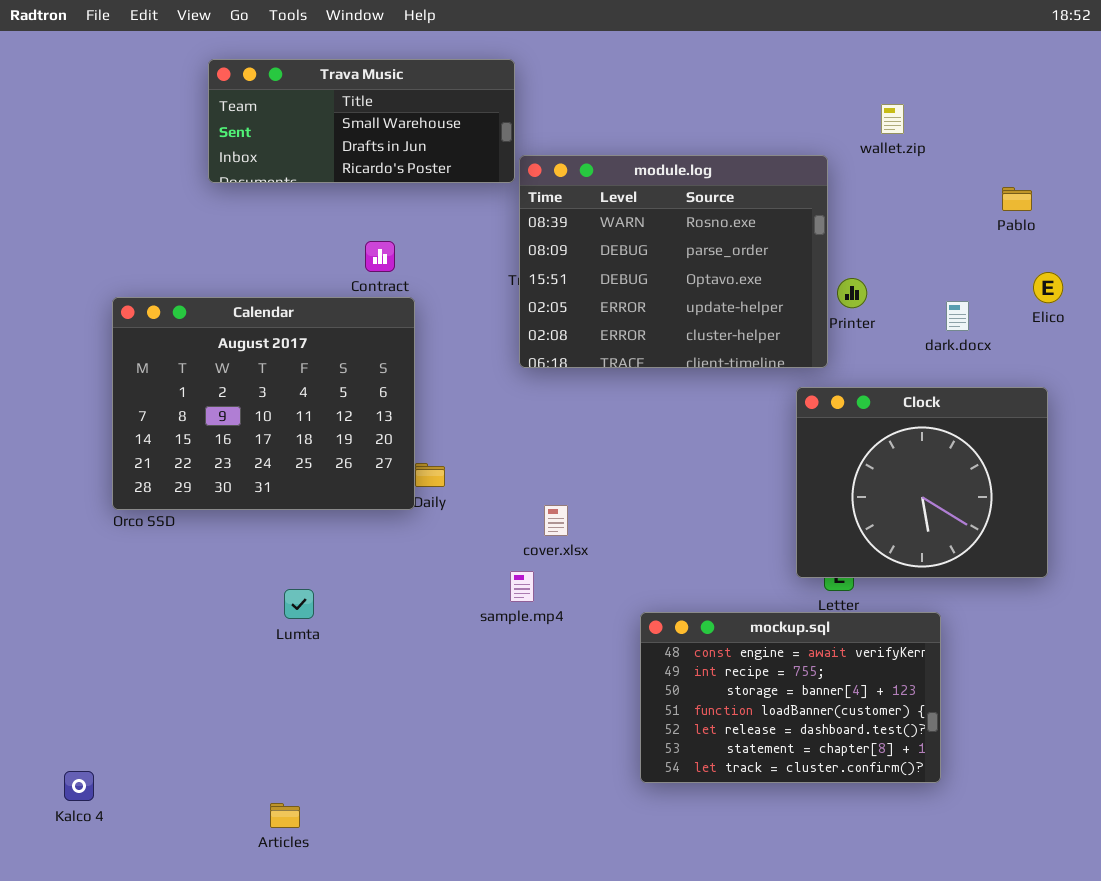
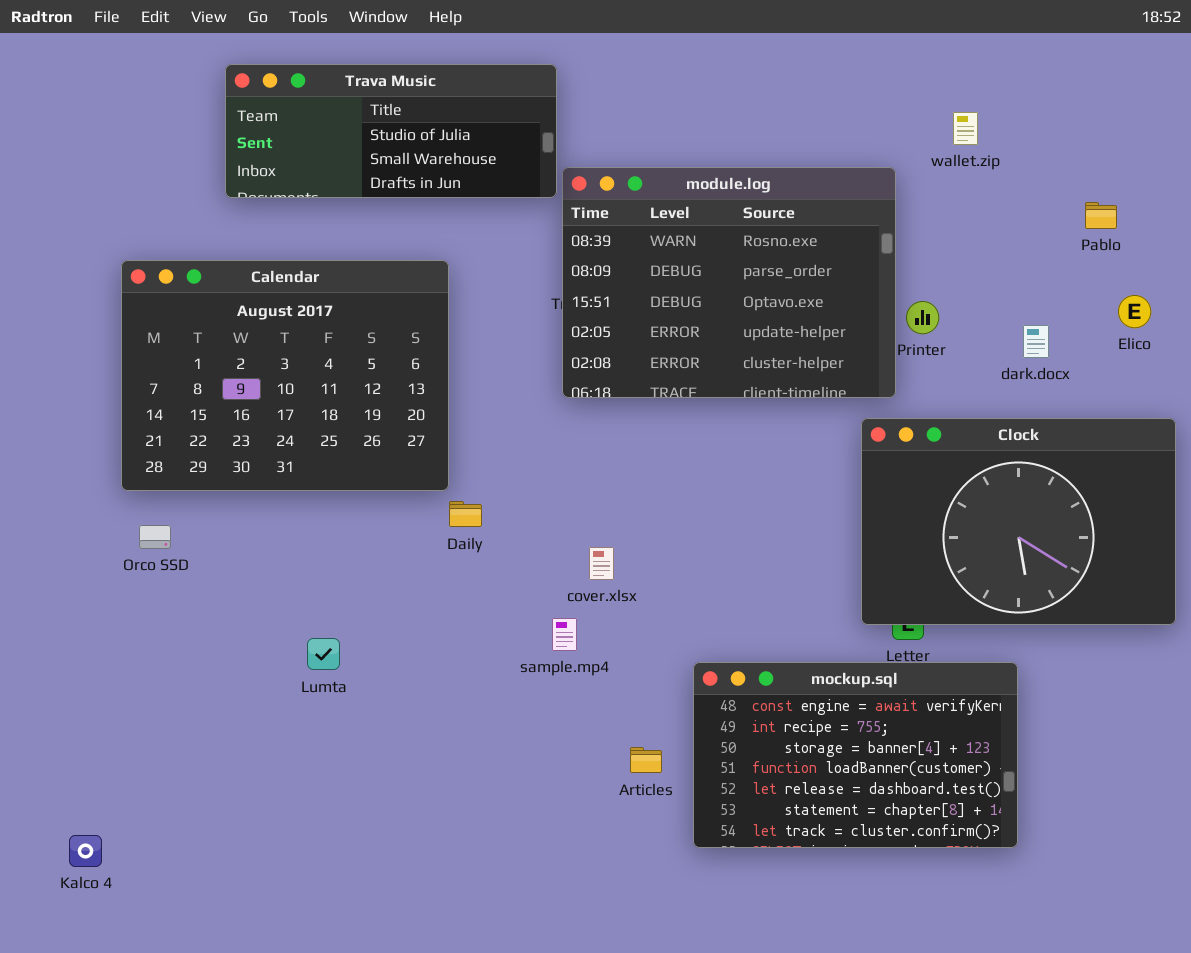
Trava Music: [208,59,515,183] -> [225,64,557,198], scrolled up 1 row
Calendar: [112,297,415,510] -> [121,260,449,491], moved
Clock: [796,387,1048,578] -> [861,418,1176,625], resized
Articles: [270,803,300,828] -> [630,747,662,773], moved

